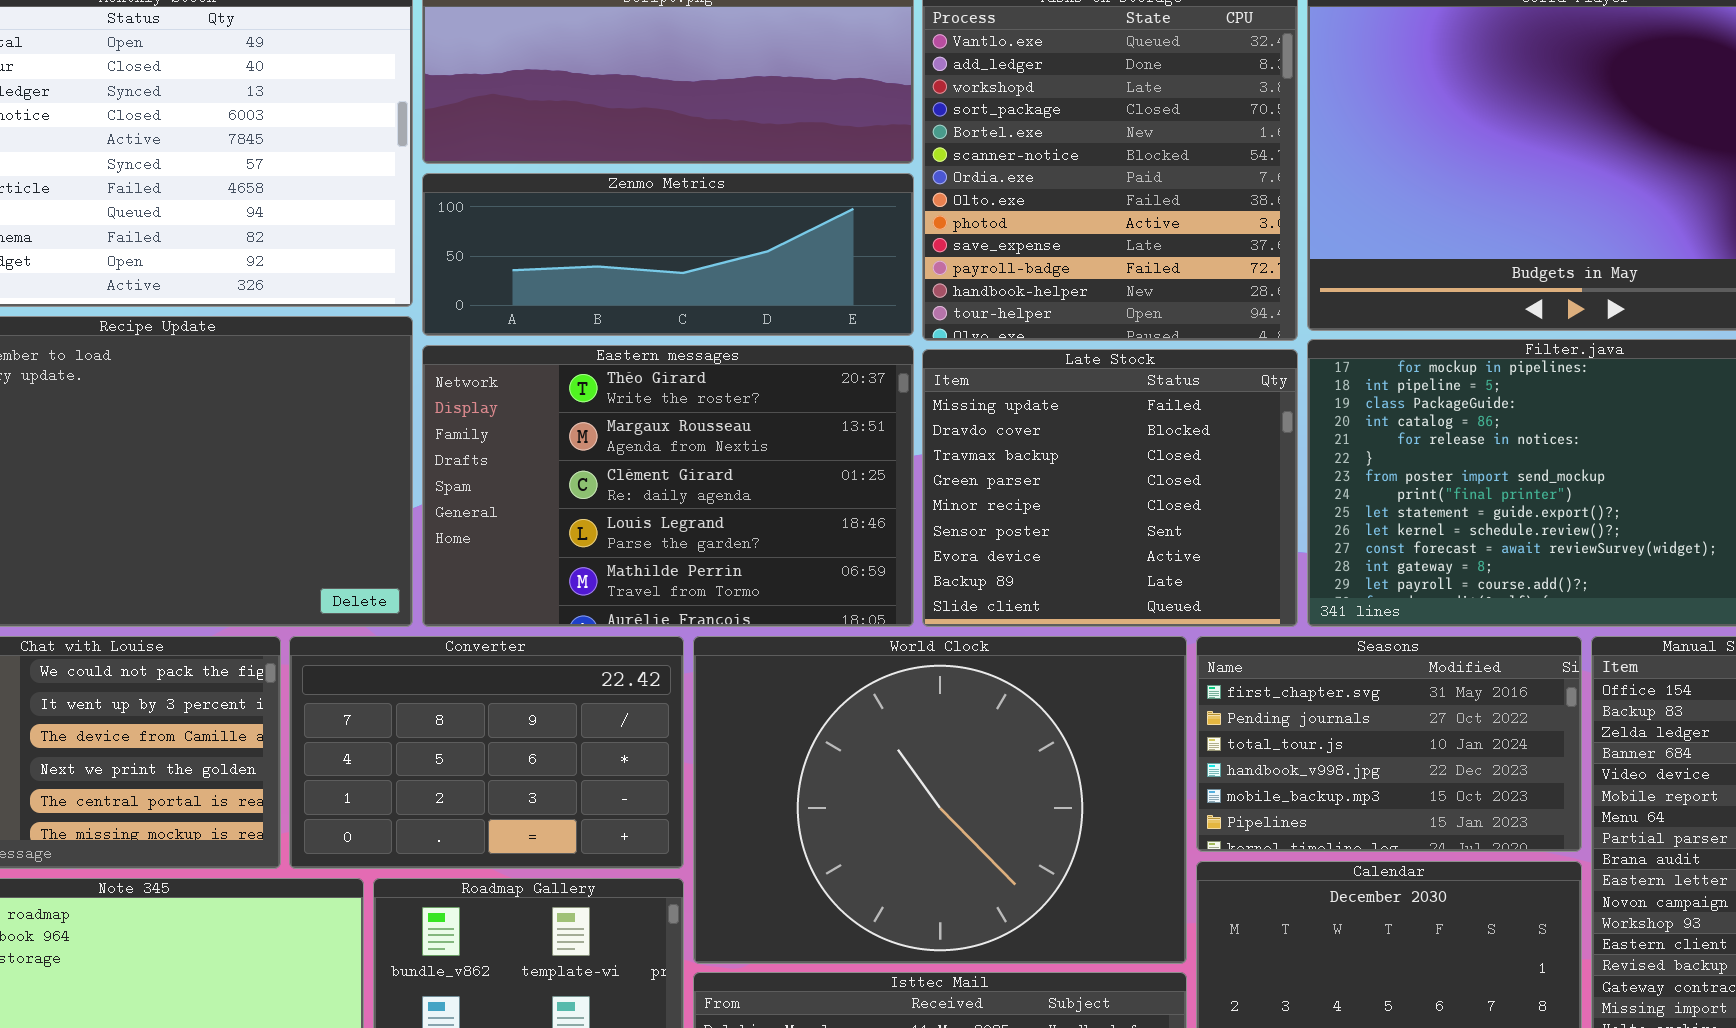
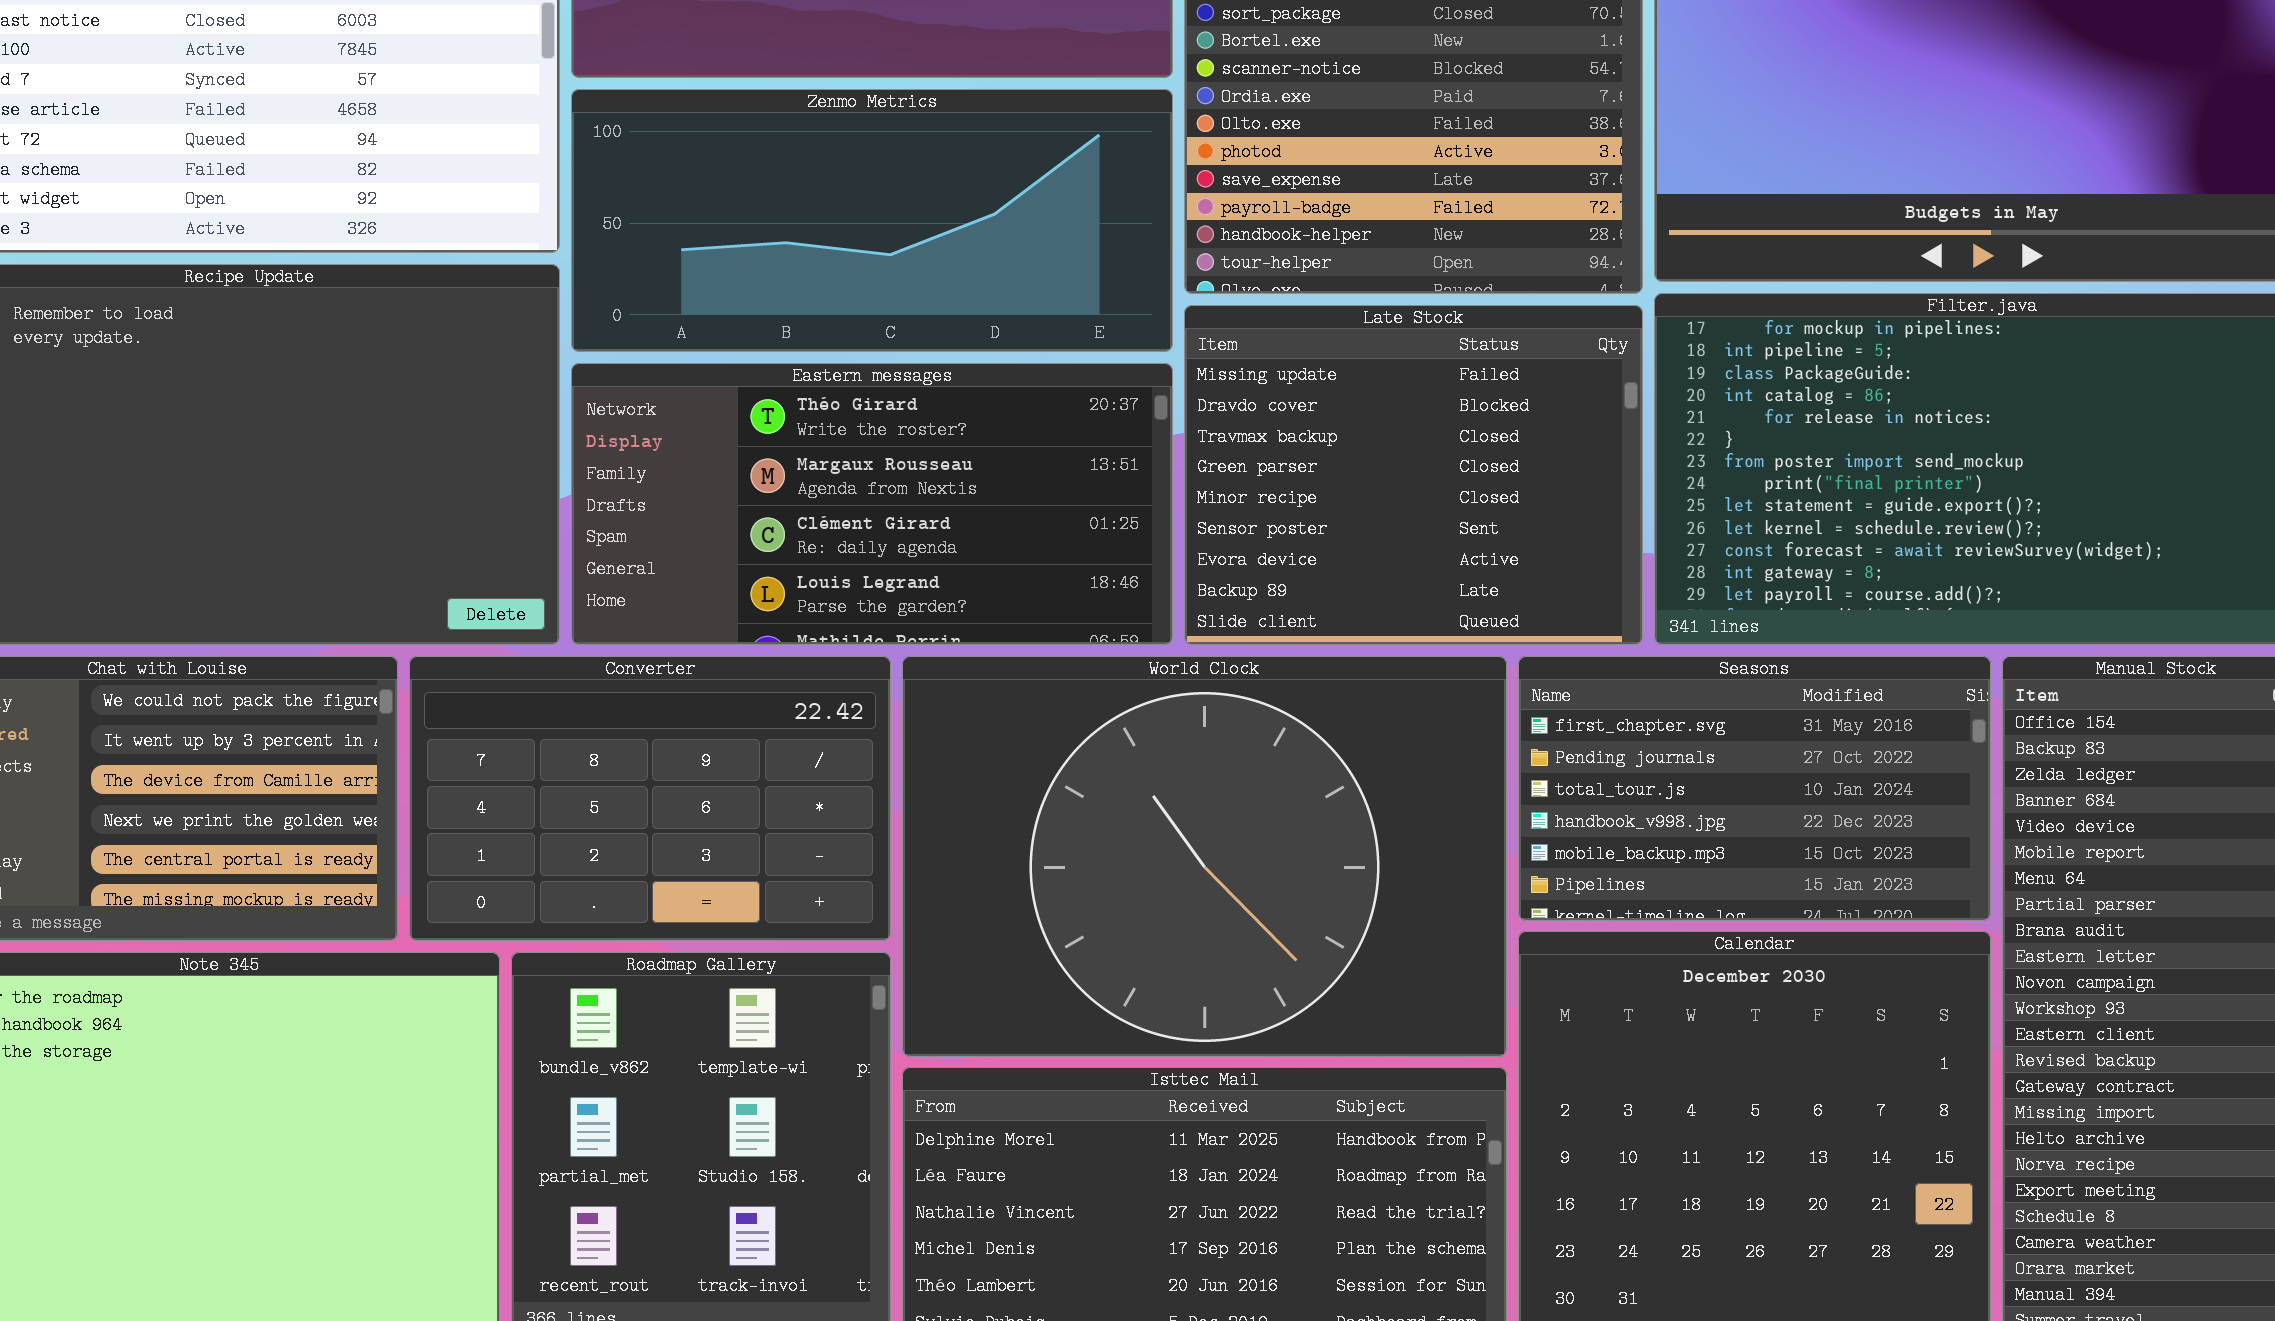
Zenmo Metrics: [422,173,914,336] -> [571,89,1173,352], resized
Eastern messages: [422,345,914,627] -> [571,363,1173,645], resized

